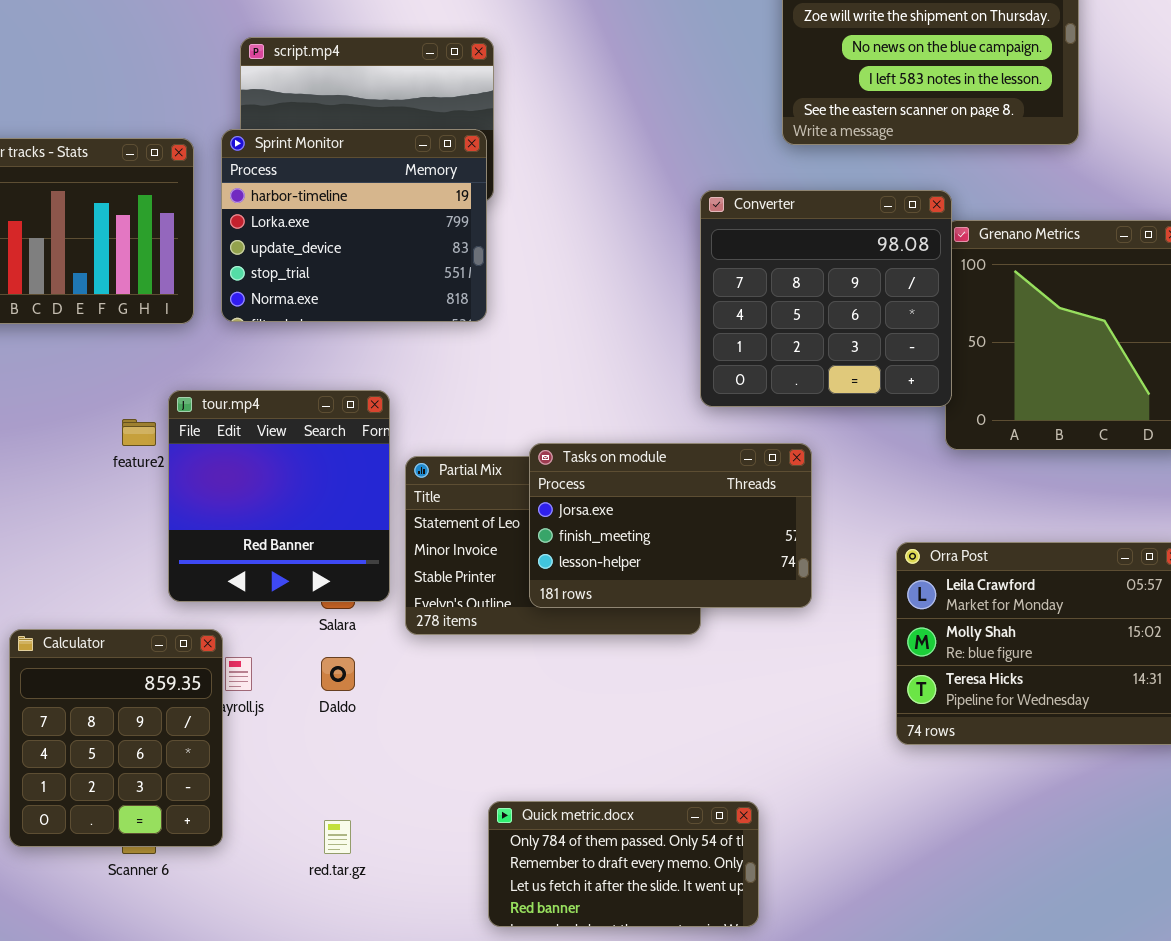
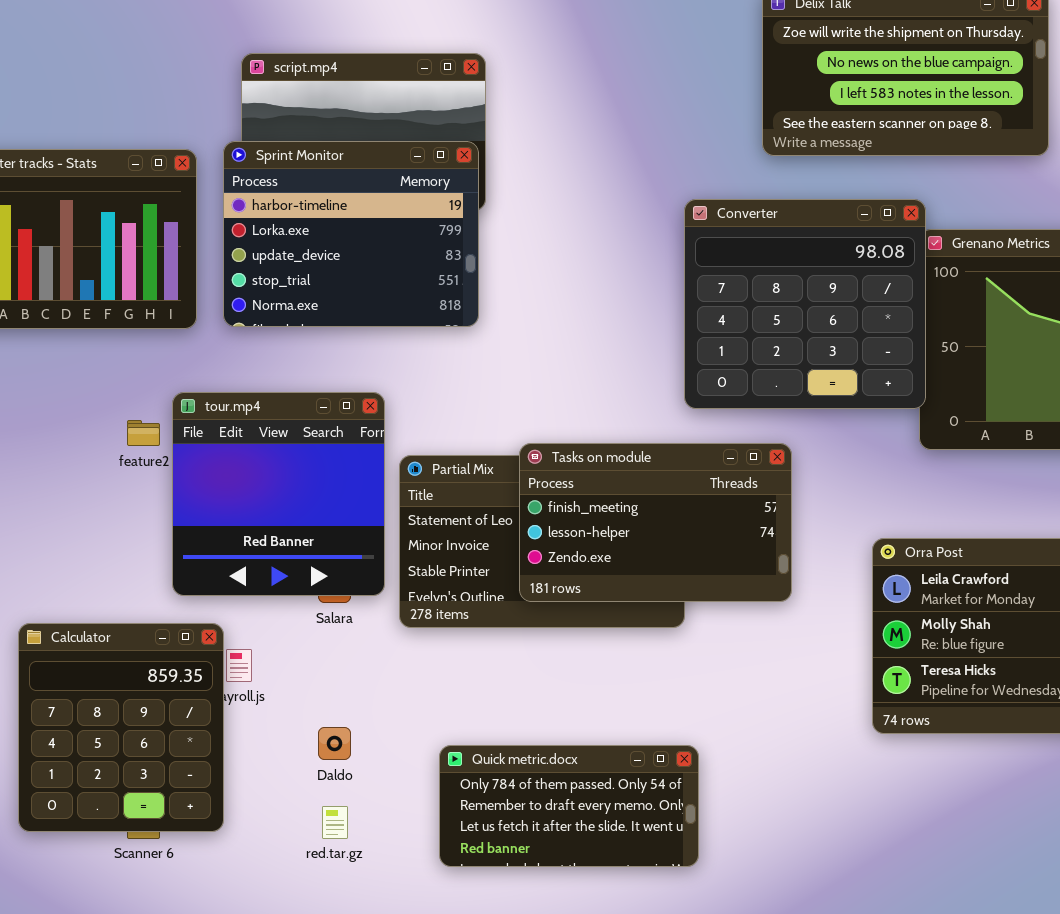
Tasks on module: [529,443,812,608] -> [519,443,792,602], scrolled down 1 row
Daldo: [321,657,355,691] -> [318,727,351,760], moved
Quick metric.docx: [488,801,759,927] -> [439,745,699,867], moved

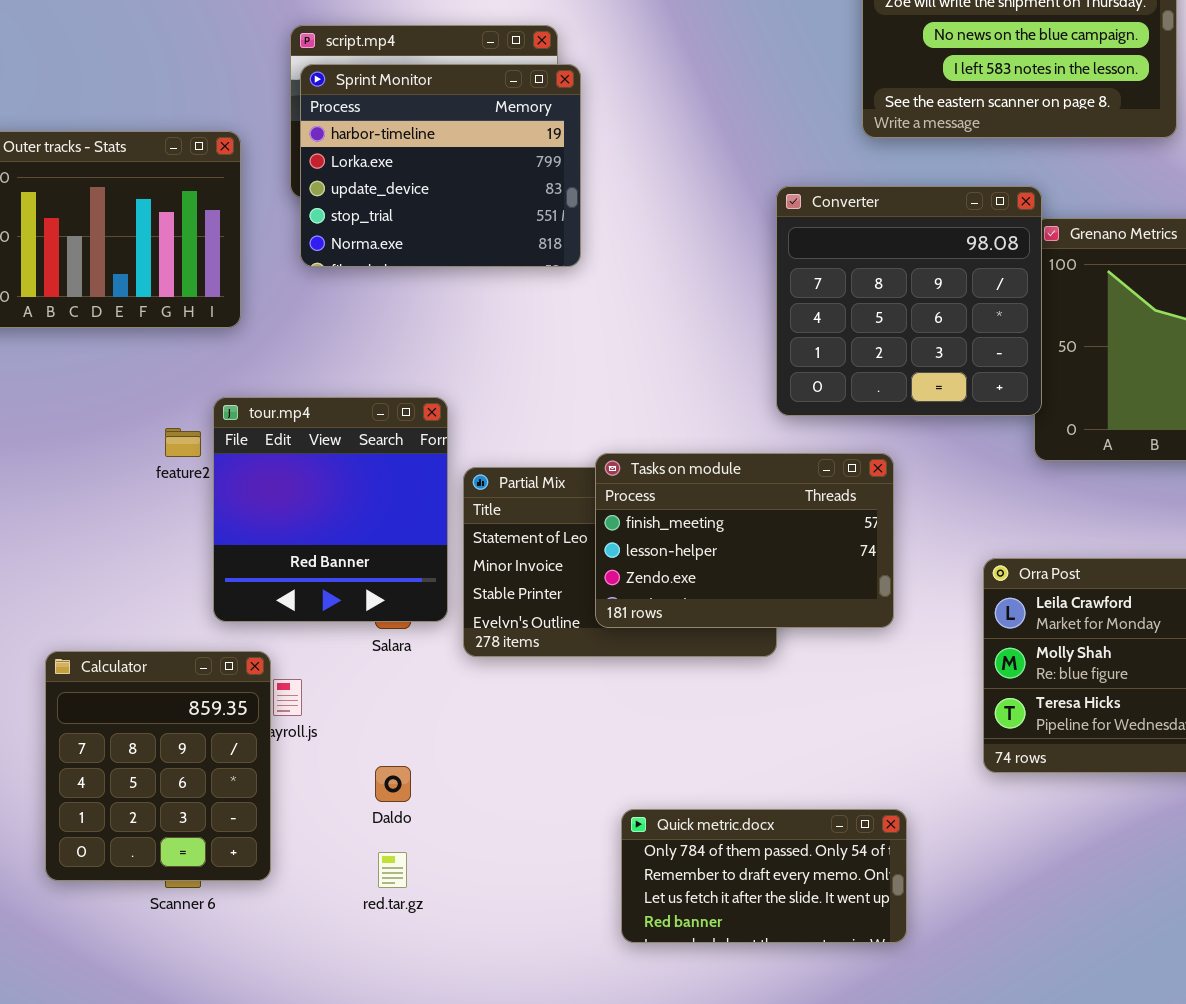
Sprint Monitor: [223,141,479,327] -> [300,64,581,267], moved
Quick metric.docx: [439,745,699,867] -> [621,809,907,943], moved

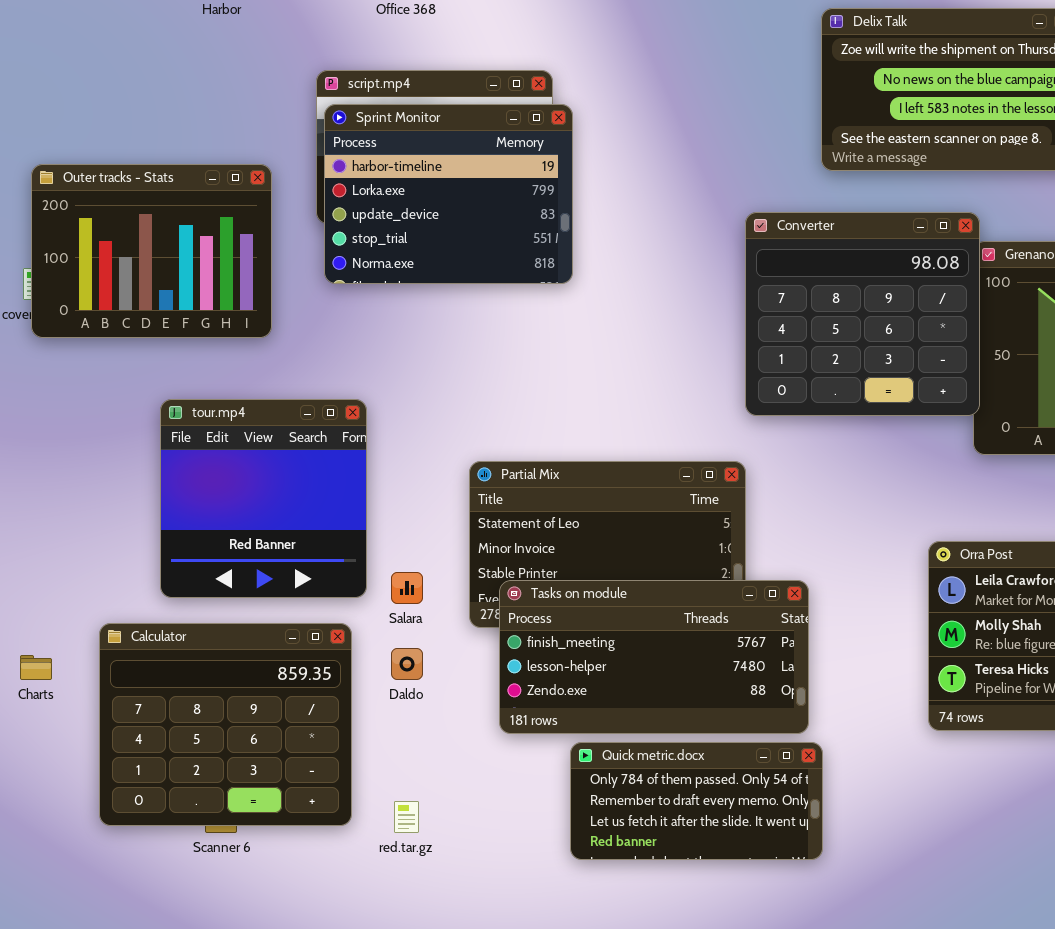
tour.mp4: [213,397,448,622] -> [160,399,367,598], moved
Tasks on module: [595,453,894,628] -> [499,580,809,734], moved, resized
Calculator: [45,651,271,881] -> [99,623,352,826], resized
Daldo: [375,766,411,802] -> [391,648,423,680], moved
Quick metric.docx: [621,809,907,943] -> [570,742,823,860], moved

